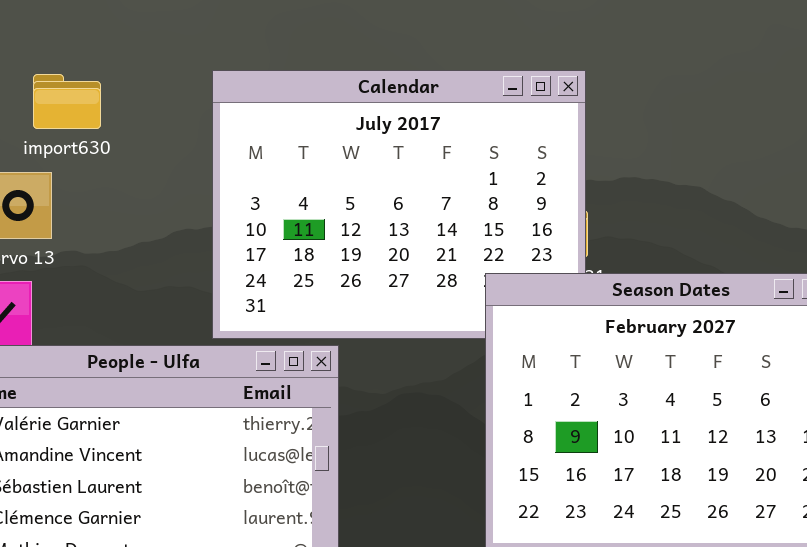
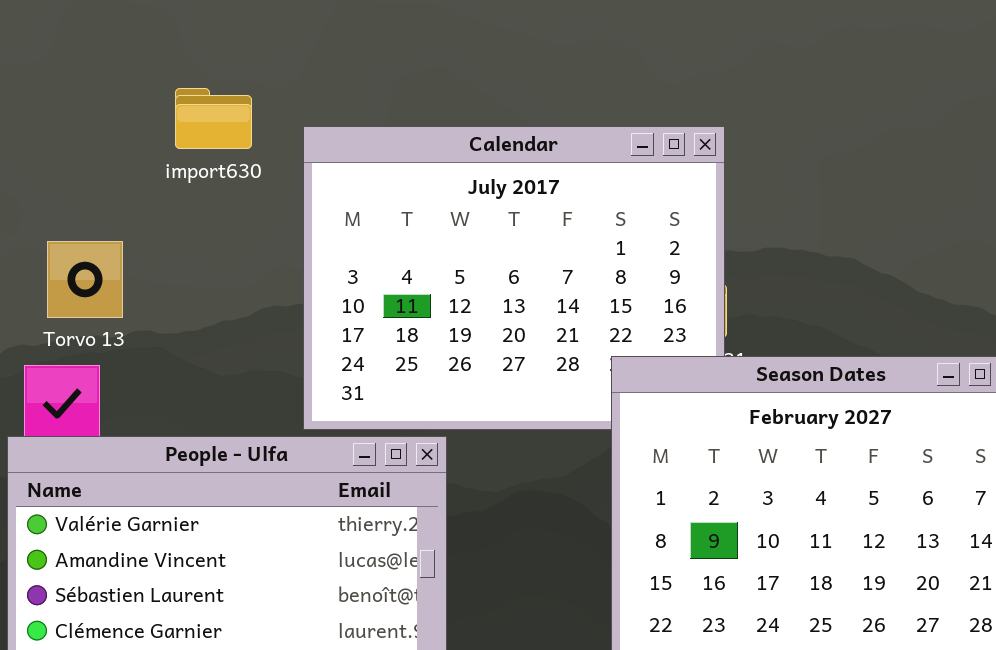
import630: [33,74,101,129] -> [175,88,252,149], moved

